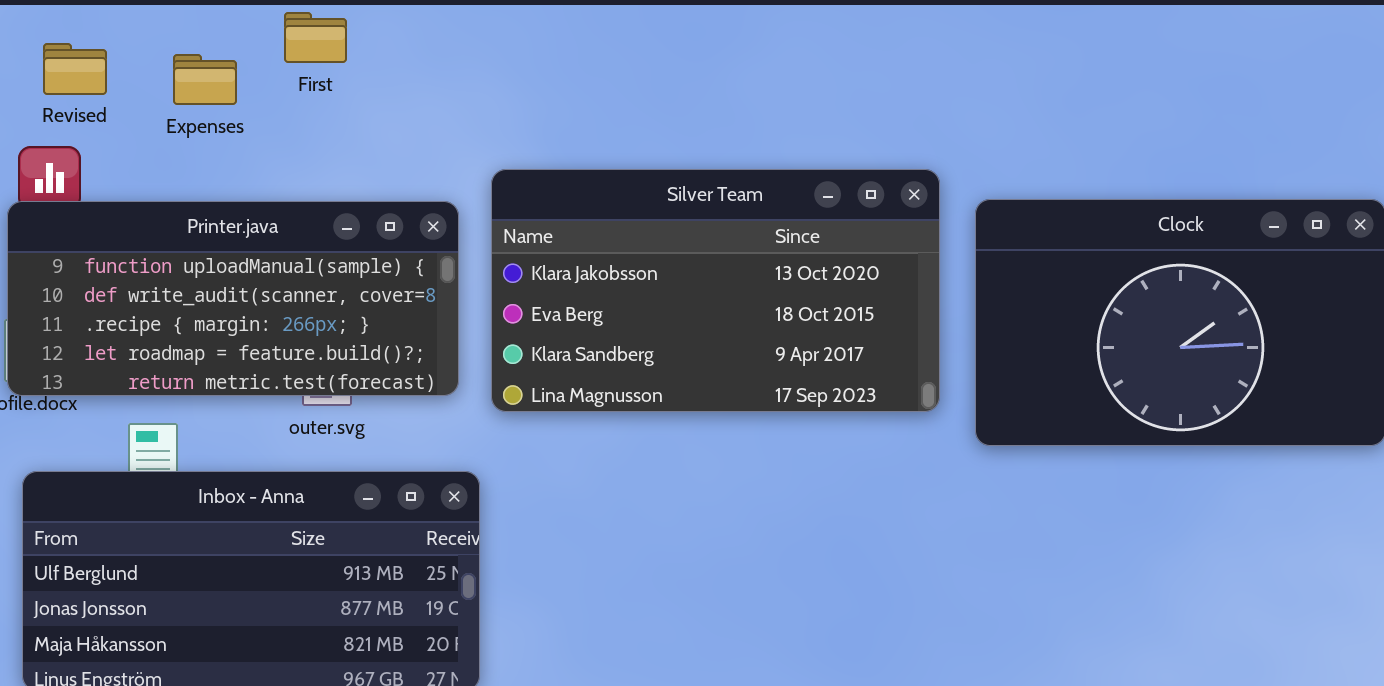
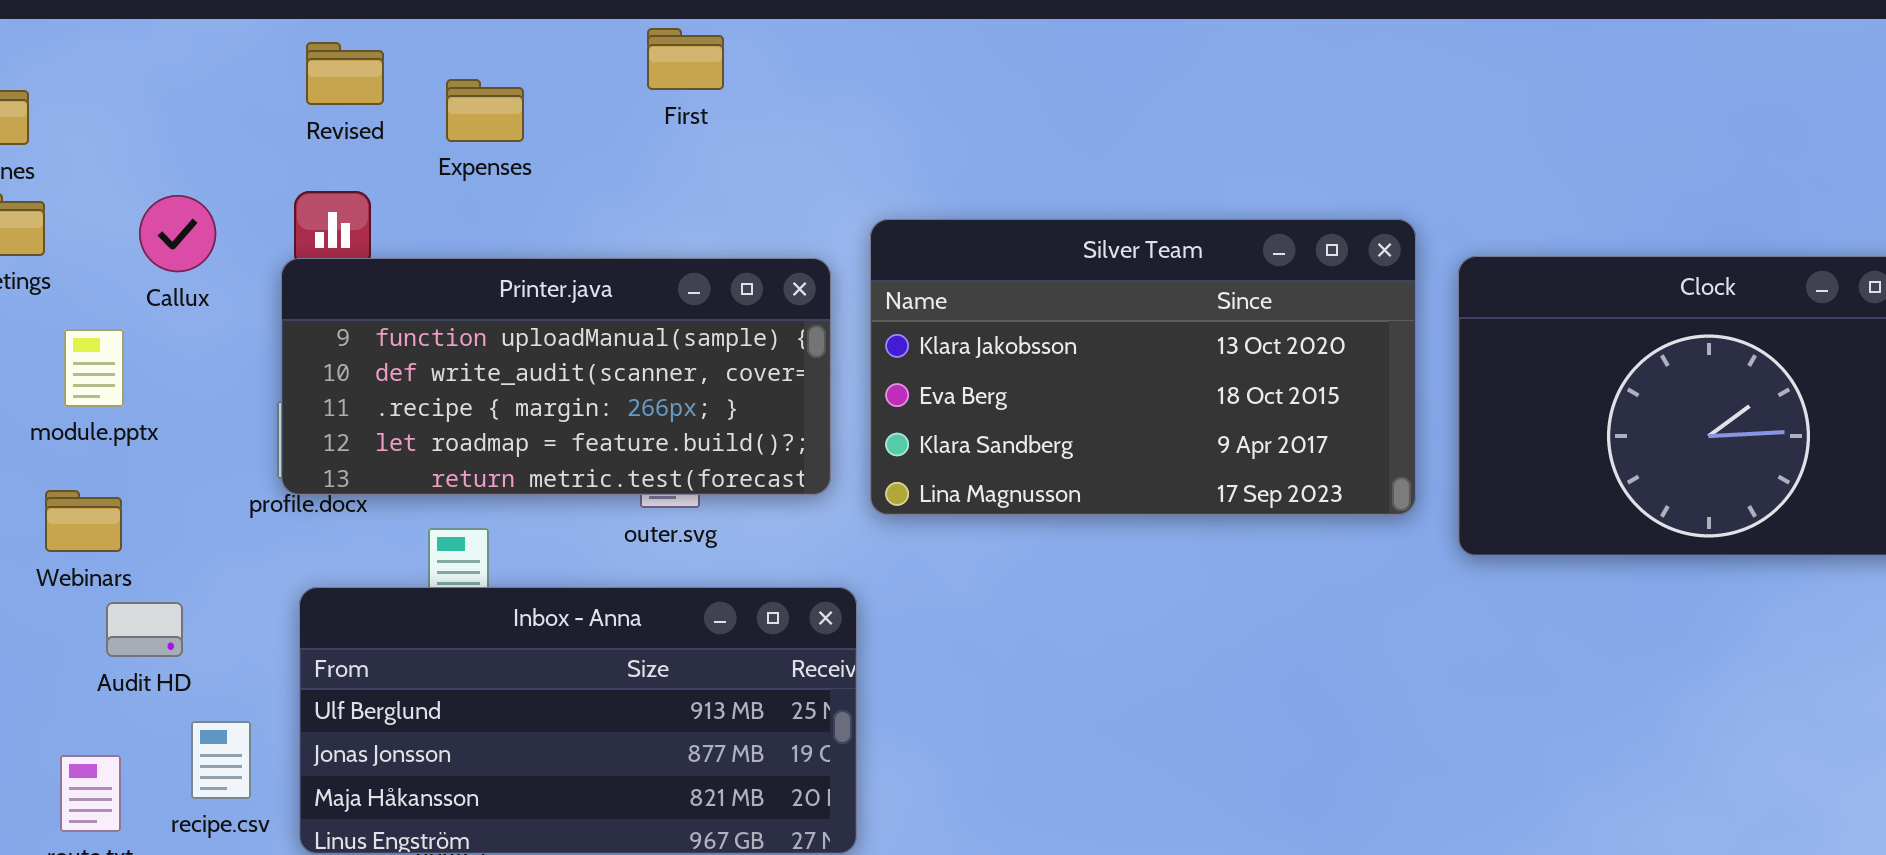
First: [284,12,347,63] -> [647,28,724,90], moved
Revised: [43,43,107,95] -> [306,42,384,105], moved
Expenses: [173,54,237,105] -> [446,79,524,142], moved

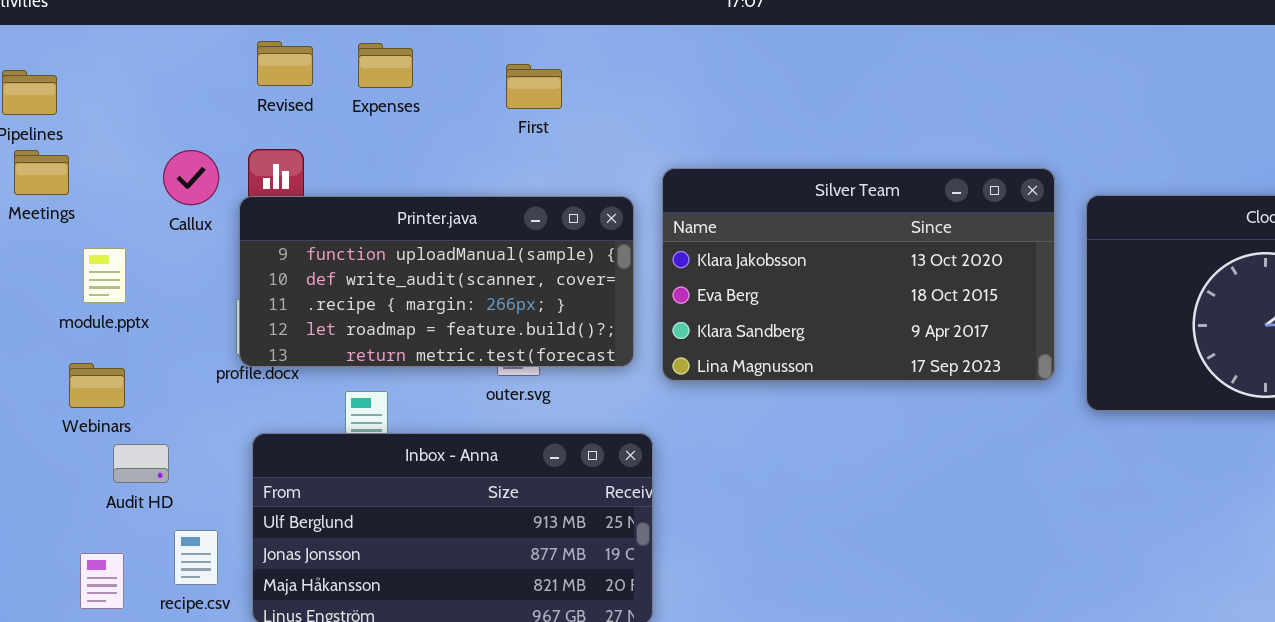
First: [647,28,724,90] -> [506,64,562,109], moved
Expenses: [446,79,524,142] -> [358,43,413,88], moved
Callux: [139,195,216,272] -> [163,150,219,205], moved

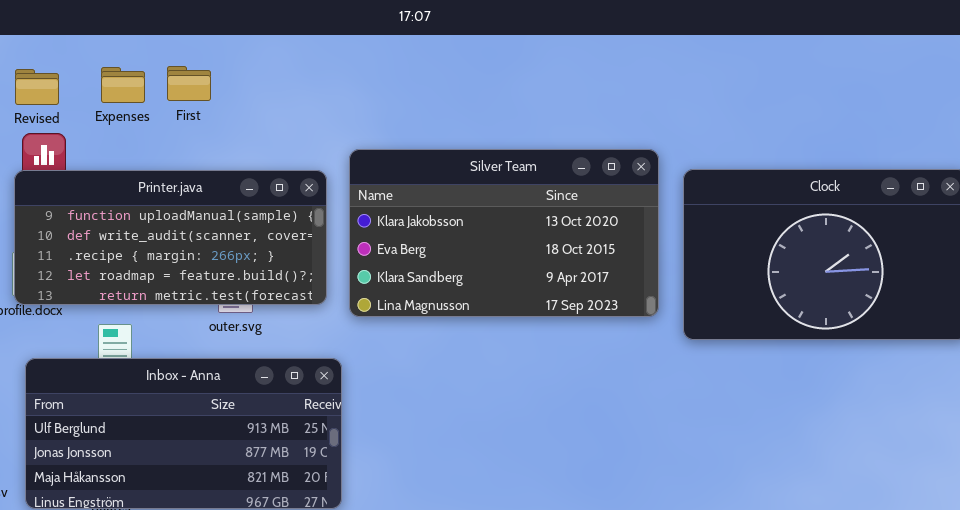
Revised: [257,41,313,86] -> [15,69,59,105], moved
Expenses: [358,43,413,88] -> [101,67,145,103], moved
First: [506,64,562,109] -> [167,66,211,101], moved

